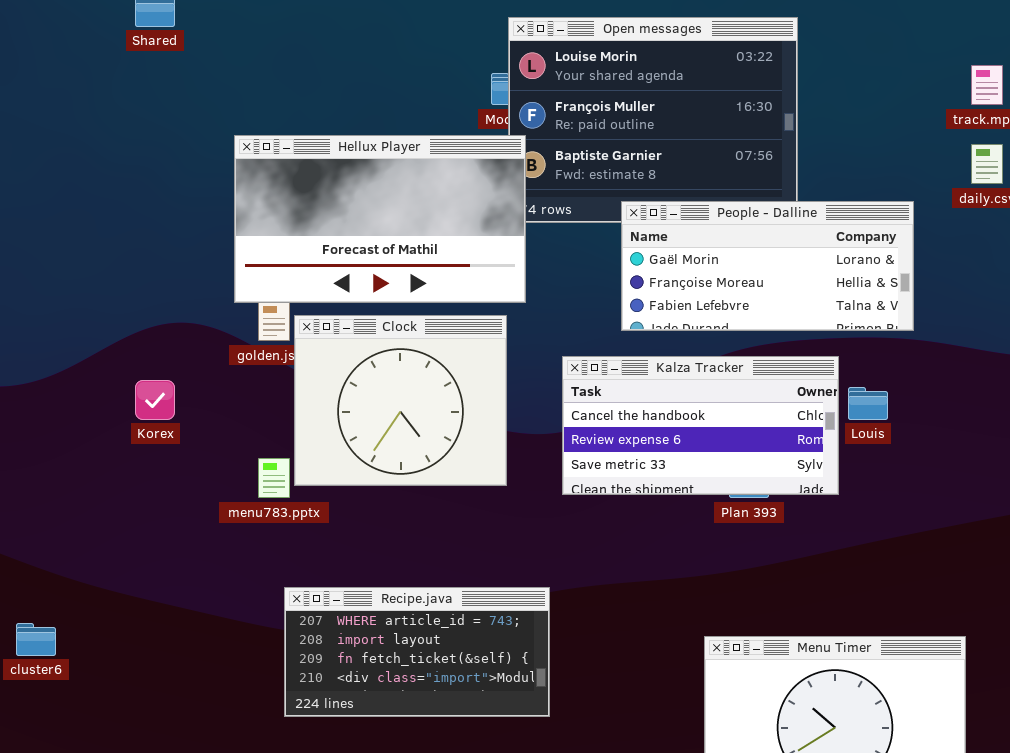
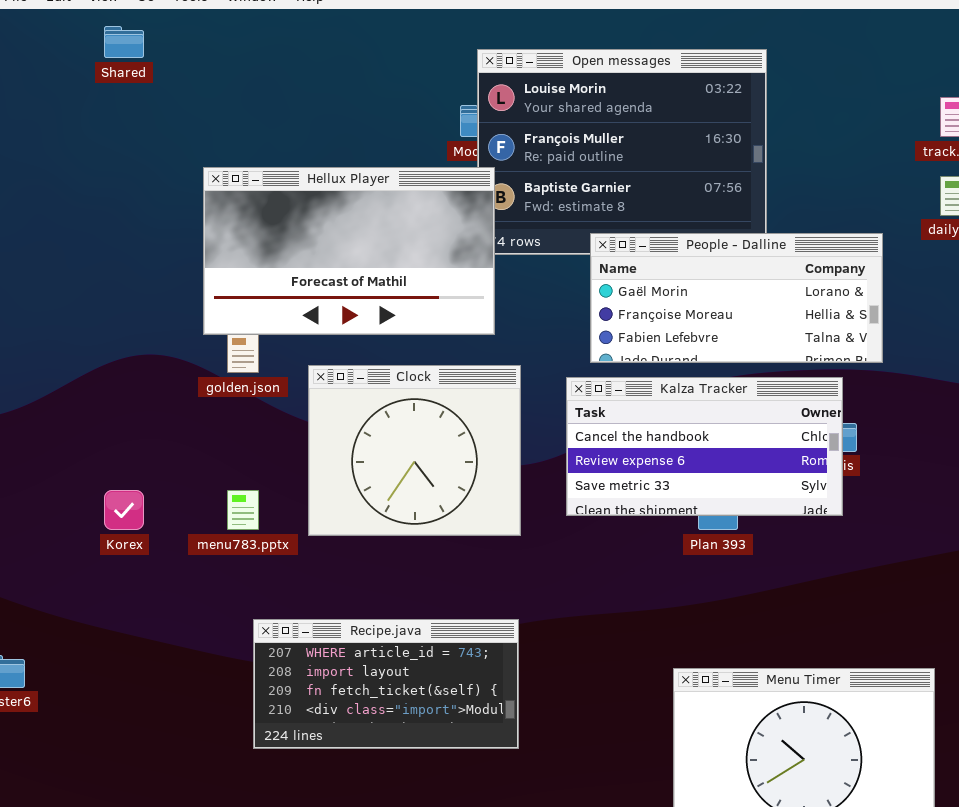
Clock: [294,315,507,486] -> [308,365,521,536], moved
Kalza Tracker: [562,356,839,495] -> [566,377,843,516], moved
Korex: [135,380,175,420] -> [104,490,144,530], moved

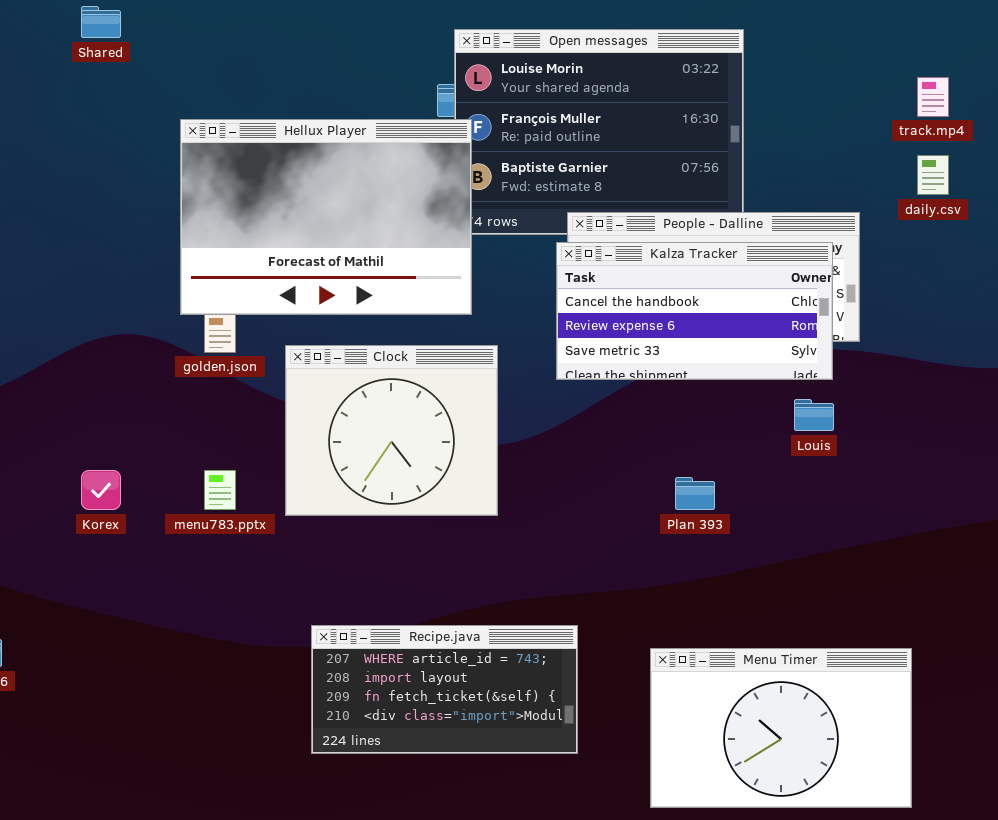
Hellux Player: [203,167,495,335] -> [180,119,472,315], resized
Kalza Tracker: [566,377,843,516] -> [556,242,833,380], moved
Recipe.java: [253,619,519,749] -> [311,625,578,754], moved

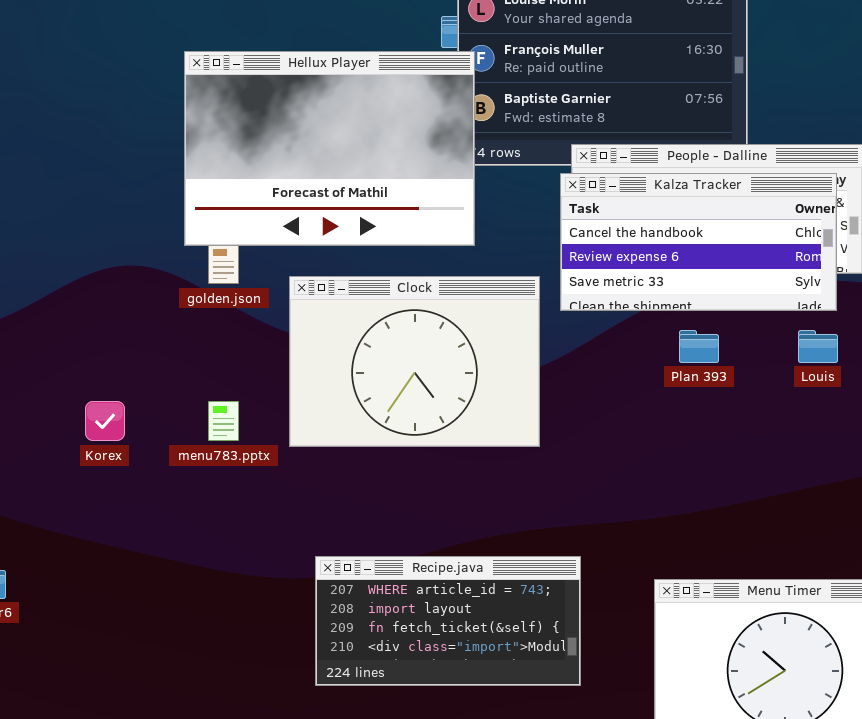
Clock: [285,345,498,516] -> [289,276,540,447], resized
Plan 393: [675,477,715,510] -> [679,330,719,363], moved

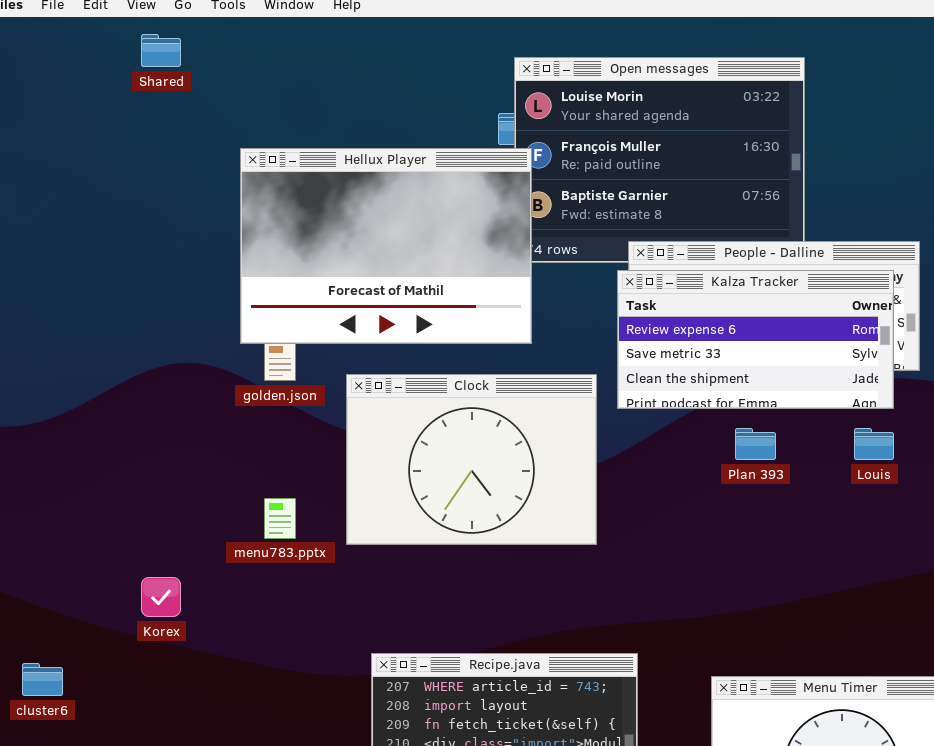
Kalza Tracker: [560,173,837,311] -> [617,270,894,409], scrolled down 1 row
Korex: [85,401,125,441] -> [141,577,181,617], moved

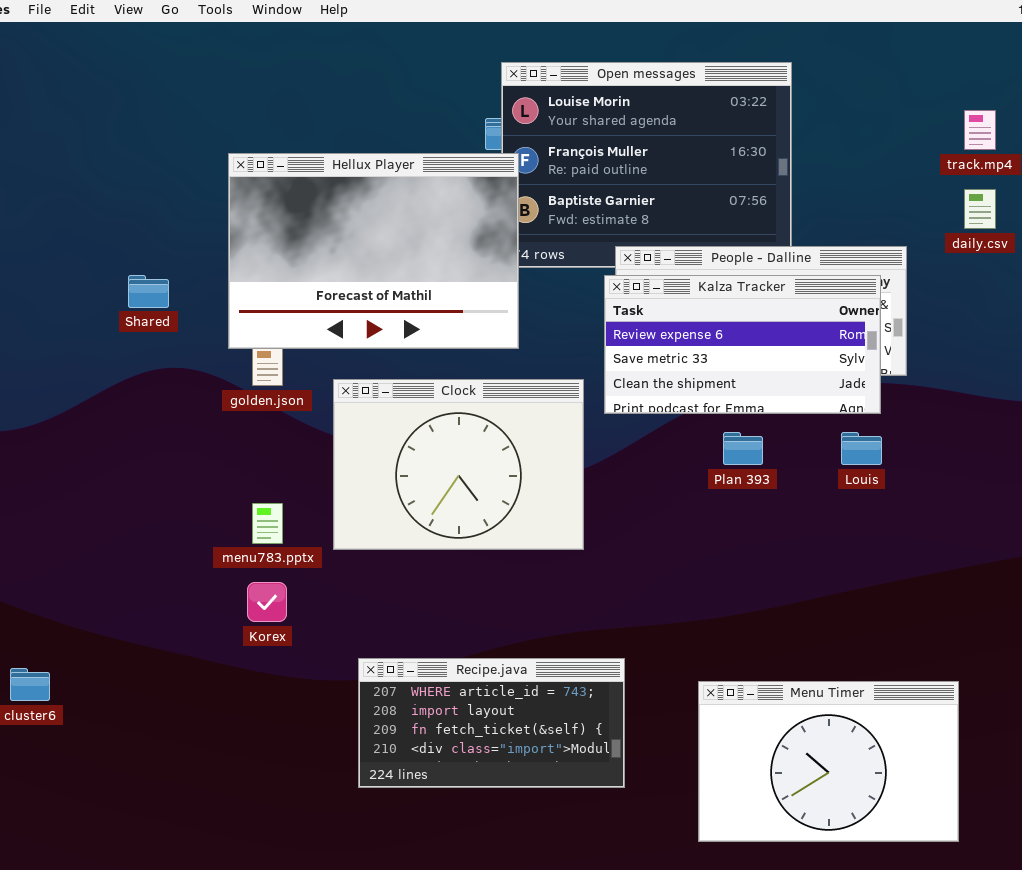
Shared: [141,34,181,67] -> [128,275,169,308], moved
Korex: [141,577,181,617] -> [247,582,287,622], moved

